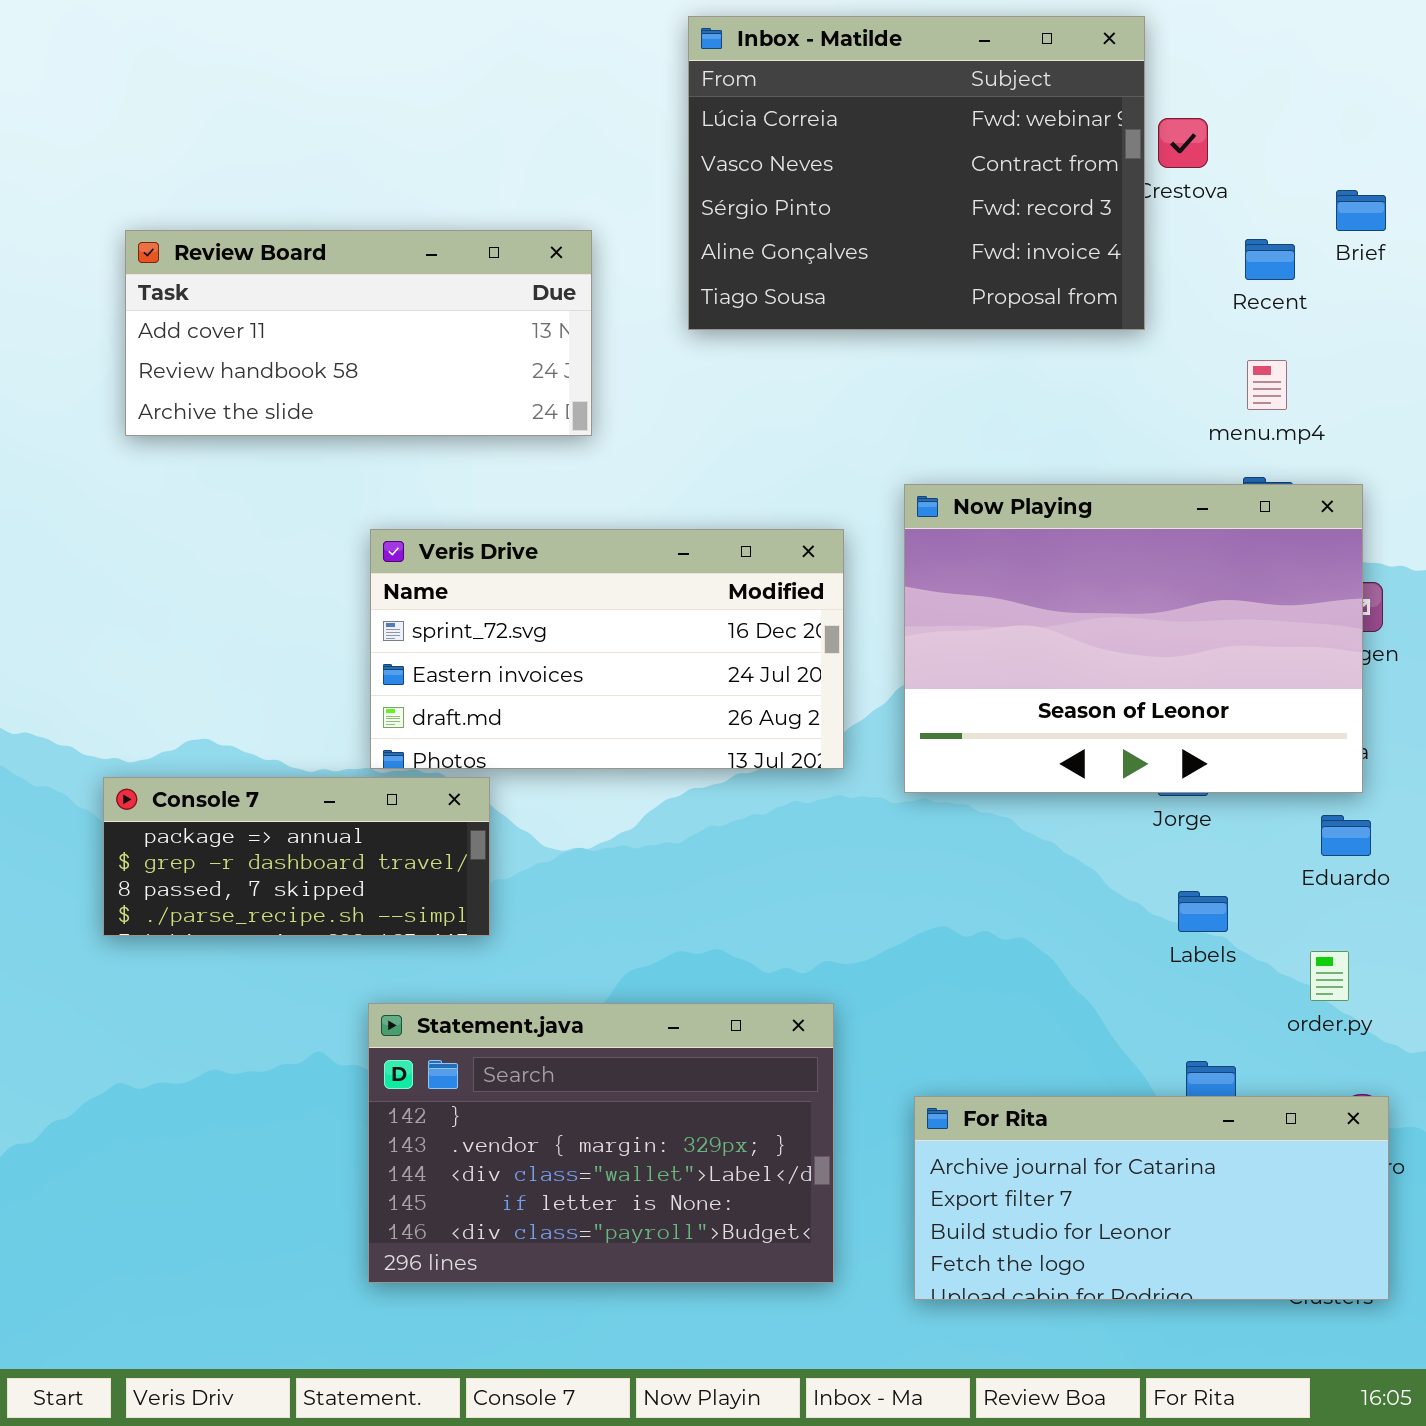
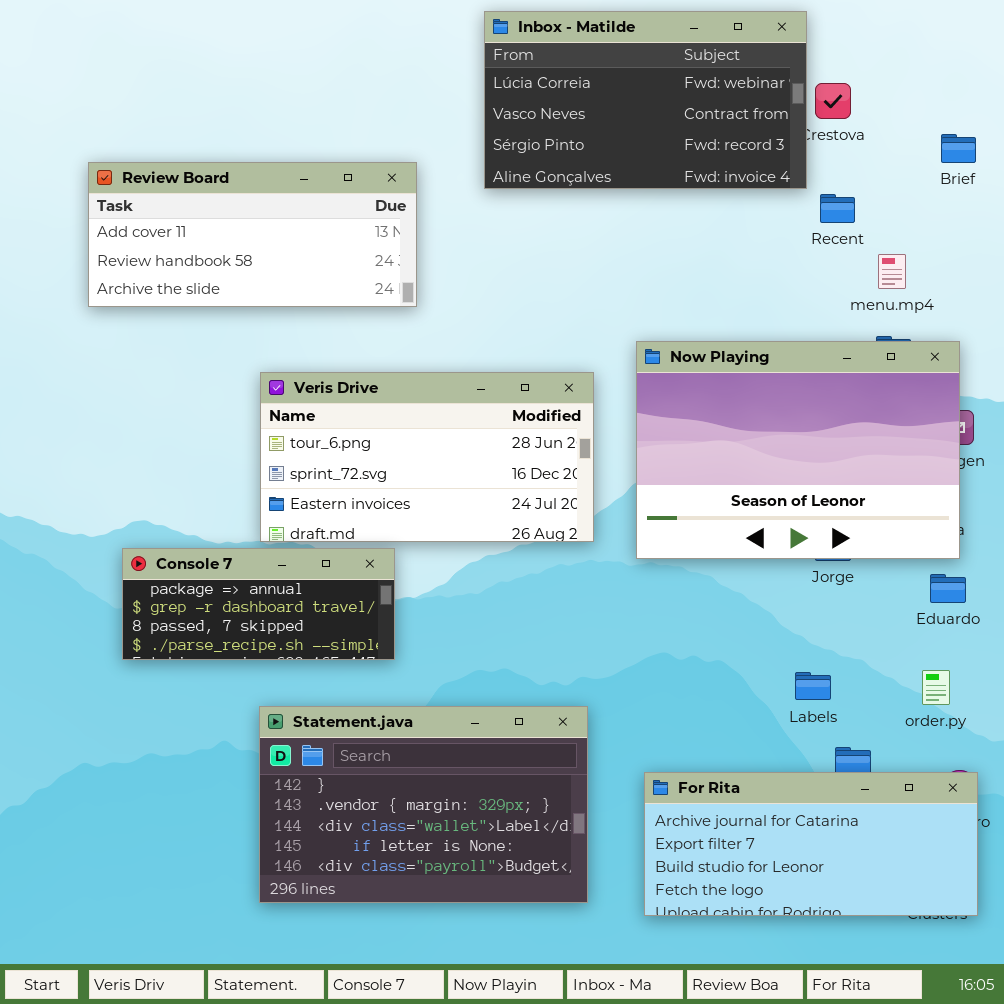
Inbox - Matilde: [688,16,1145,330] -> [484,11,807,189], resized
Recent: [1245,239,1295,280] -> [820,194,855,223], moved
Veris Drive: [370,529,844,769] -> [260,372,594,542], scrolled up 1 row
Console 7: [103,777,490,936] -> [122,548,395,660], moved
Labels: [1178,891,1228,932] -> [795,672,831,700], moved

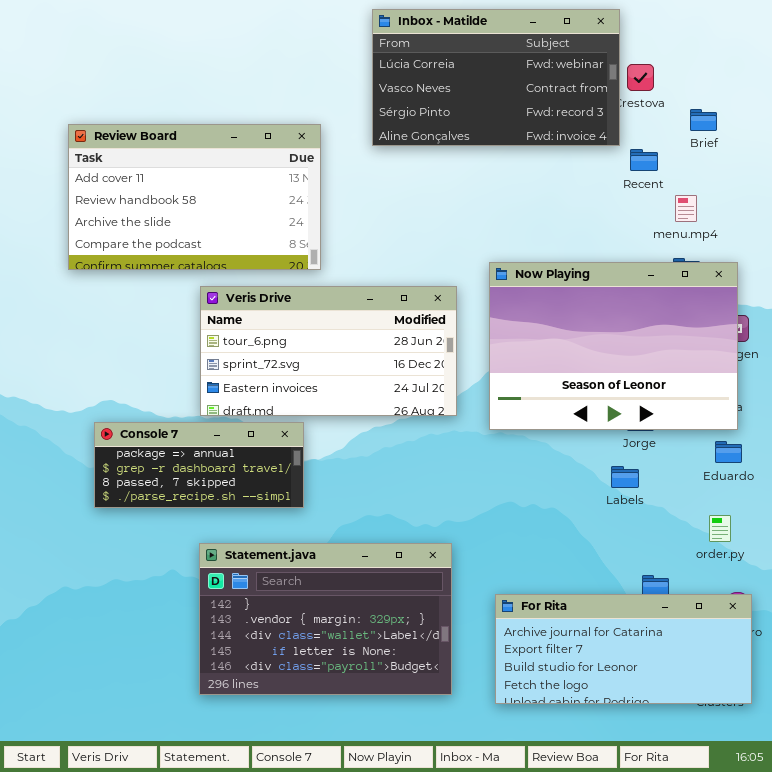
Brief: [941,134,976,163] -> [690,109,717,131], moved
Review Board: [88,162,417,307] -> [68,124,321,270], resized
Labels: [795,672,831,700] -> [611,466,639,488], moved

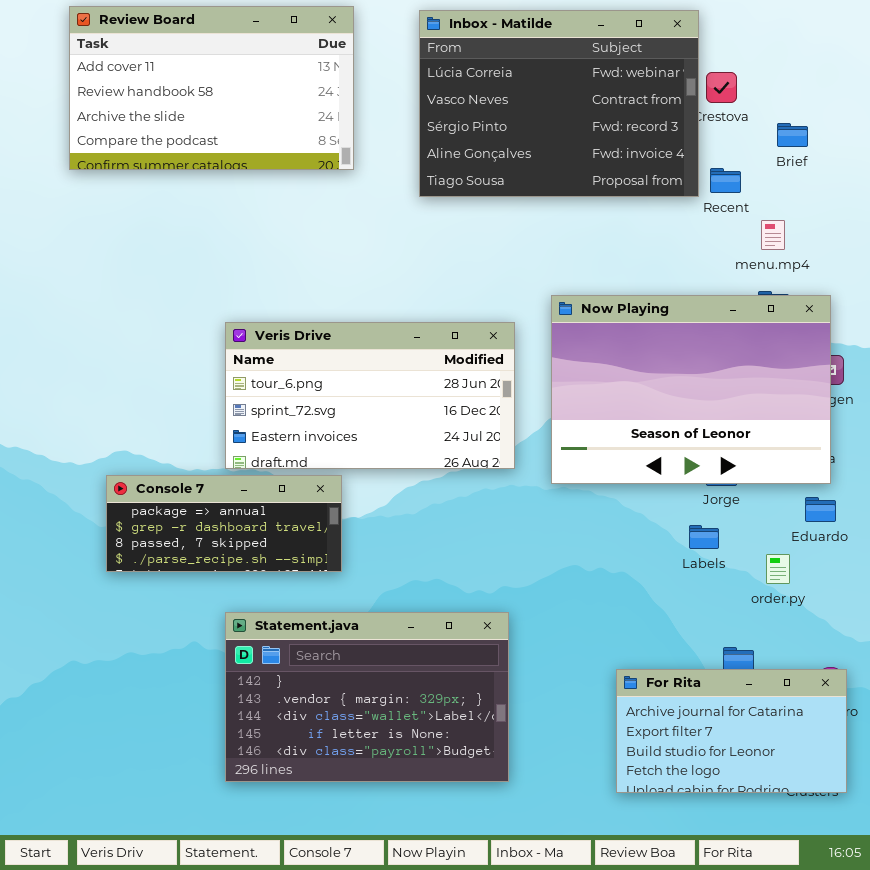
Inbox - Matilde: [372,9,620,146] -> [419,10,699,197], resized
Review Board: [68,124,321,270] -> [69,6,354,170], moved
order.py: [709,515,731,542] -> [766,554,790,584], moved
For Rita: [495,594,752,704] -> [616,669,847,793], resized

